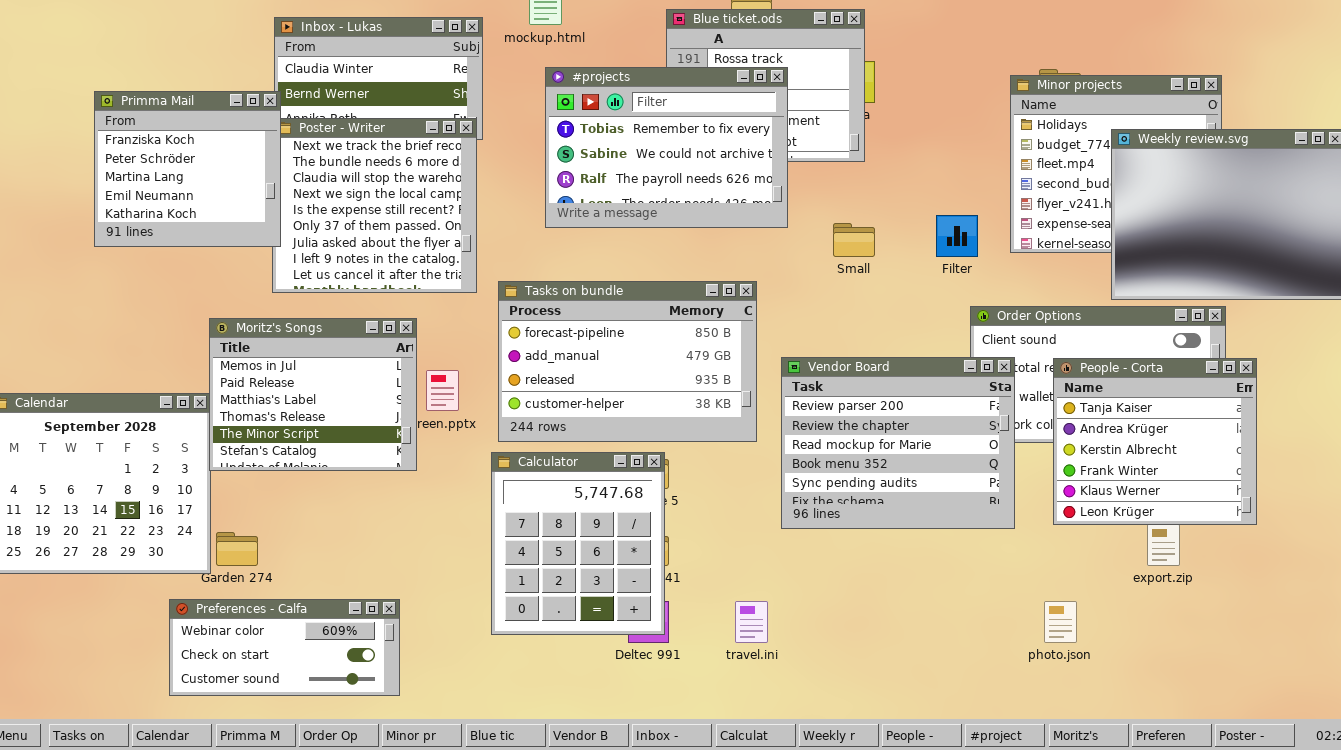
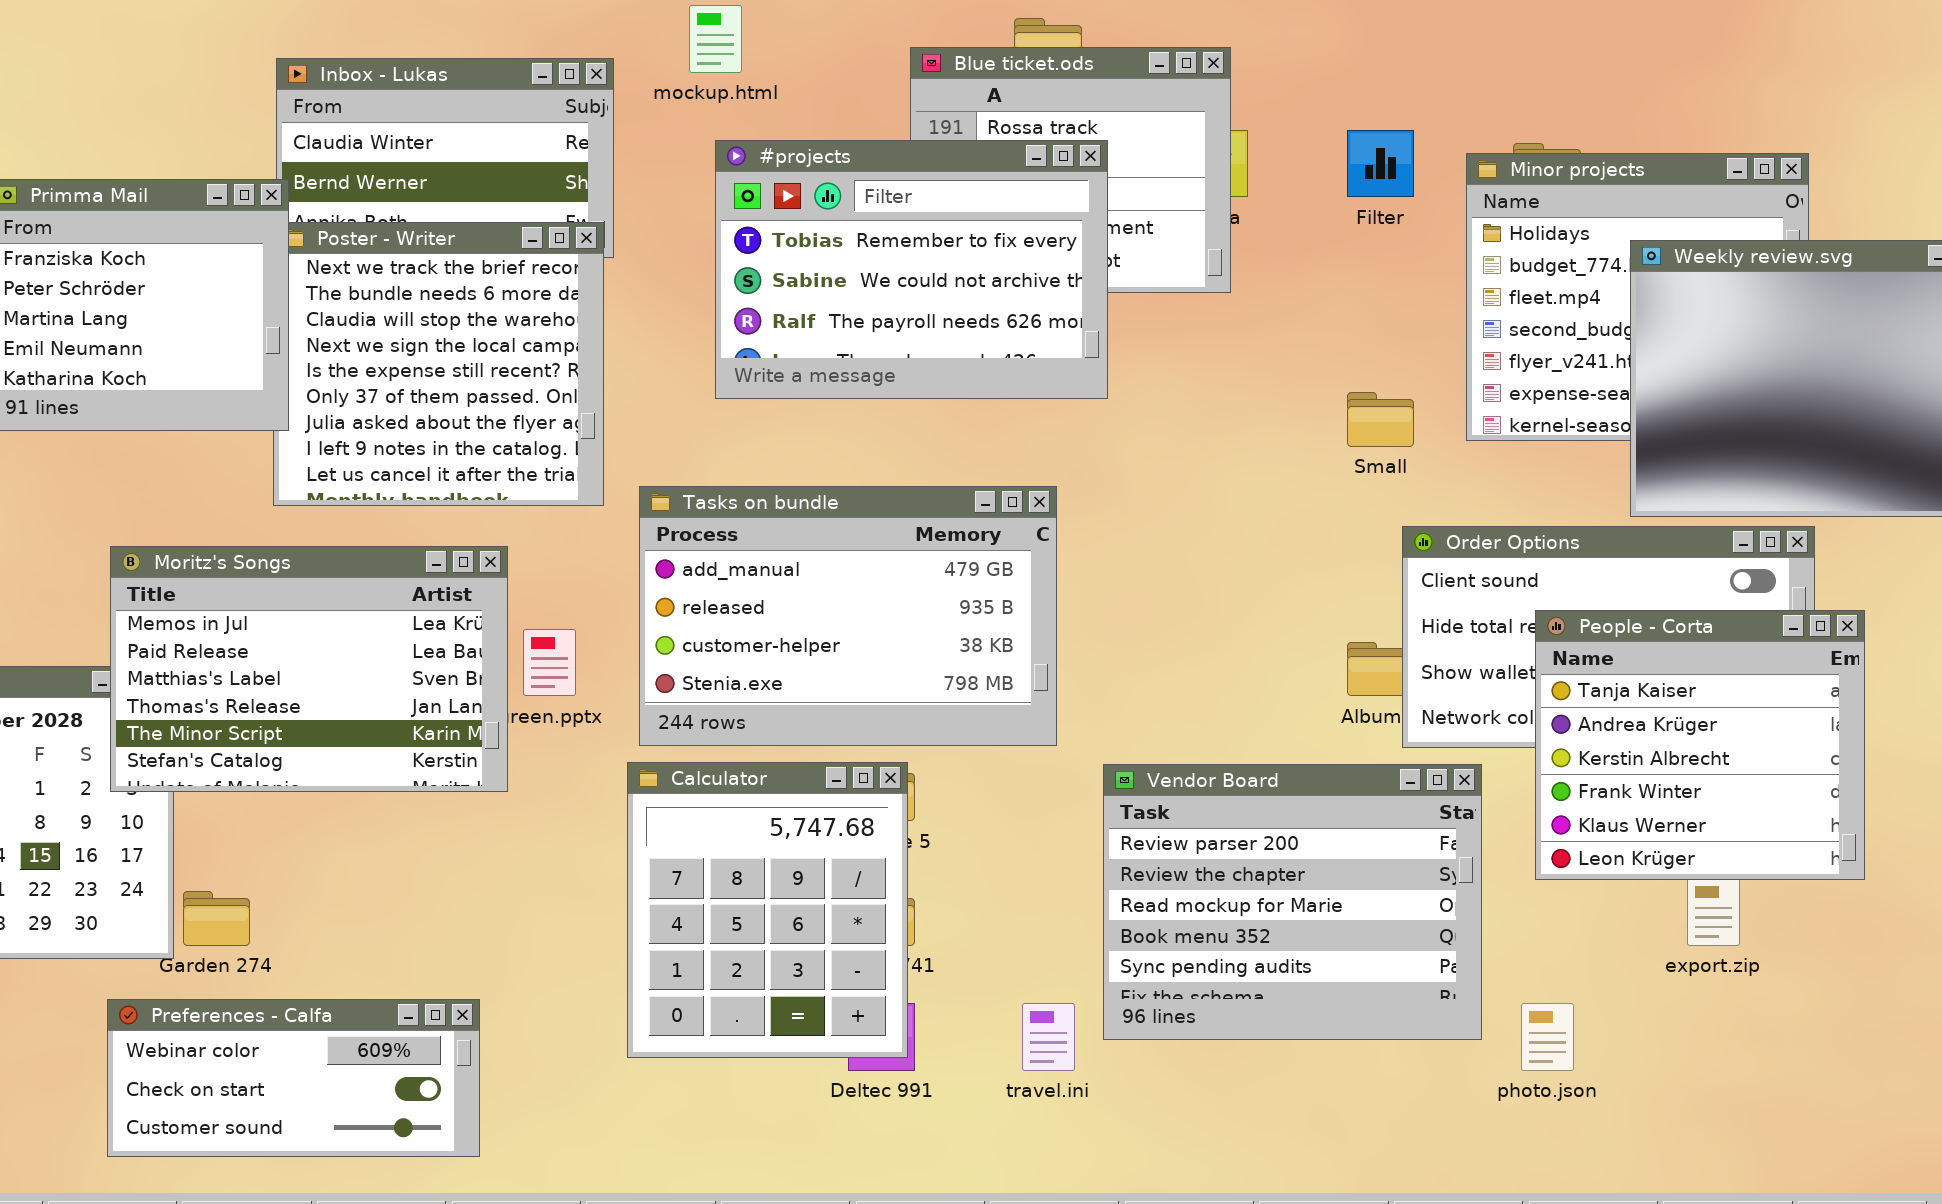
Filter: [936,215,978,257] -> [1347,130,1414,197], moved
Small: [833,223,875,257] -> [1347,392,1414,447], moved
Tasks on bundle: [498,281,757,442] -> [639,486,1057,746], scrolled down 1 row
Moritz's Songs: [209,318,417,471] -> [110,546,508,792], resized
Vendor Board: [781,357,1015,529] -> [1103,764,1482,1040], moved

